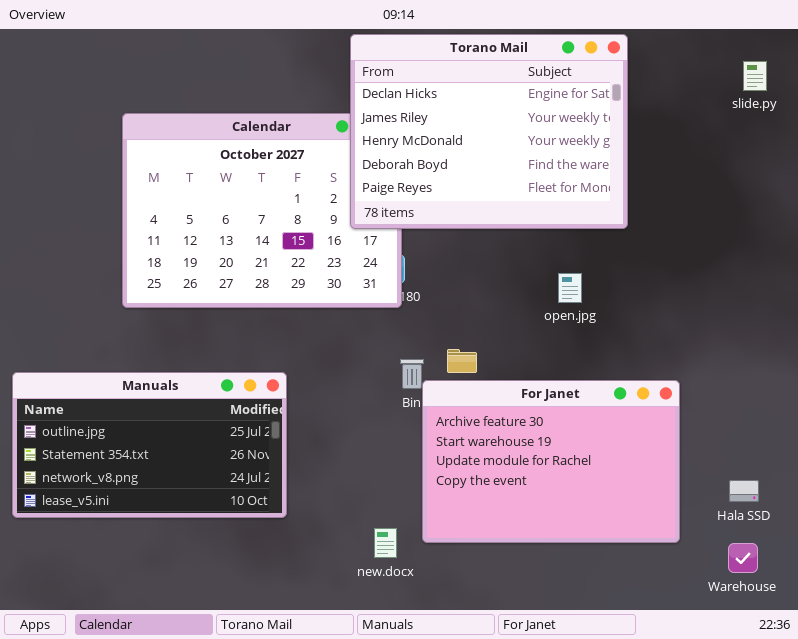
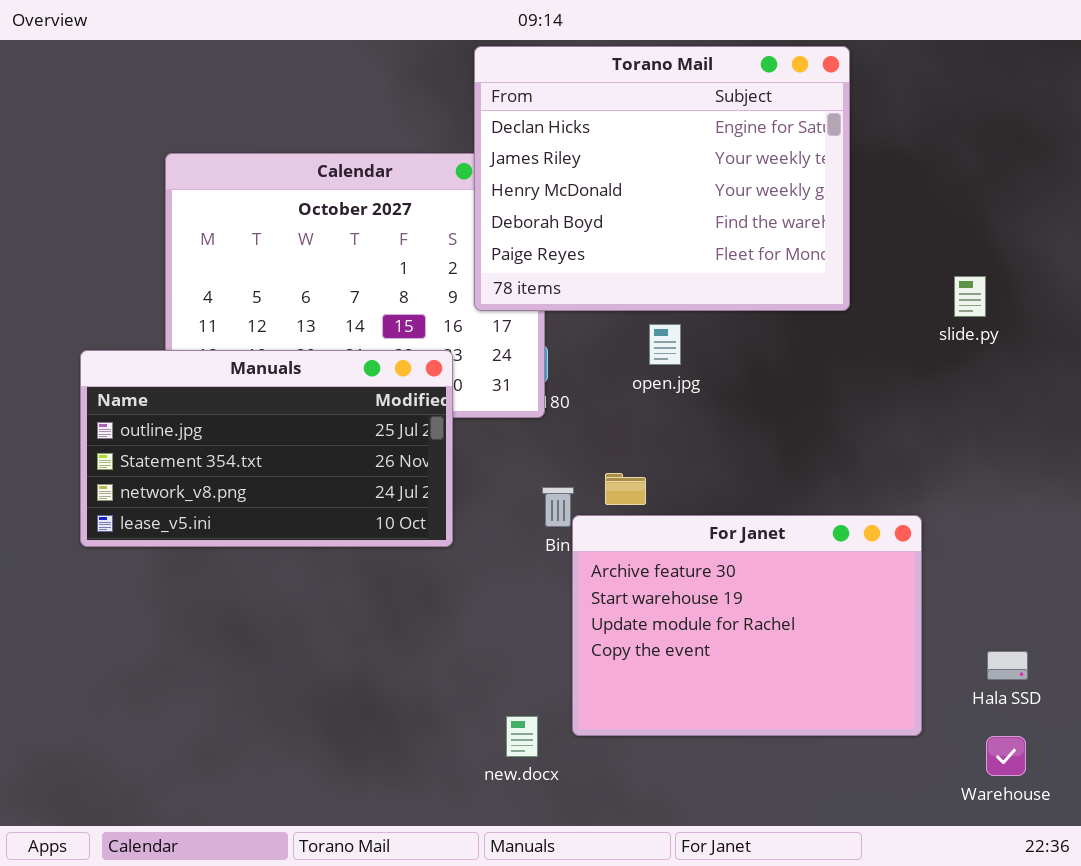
slide.py: [743,61,767,91] -> [954,276,986,317], moved
open.jpg: [558,273,582,303] -> [649,324,681,365], moved
Manuals: [12,372,287,518] -> [80,350,453,547], moved

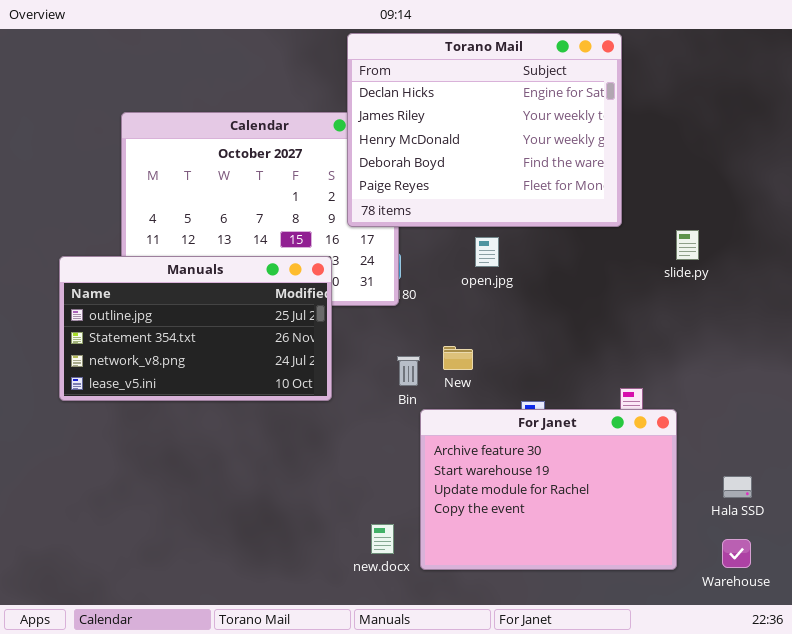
slide.py: [954,276,986,317] -> [676,230,699,260], moved
For Janet: [572,515,922,736] -> [420,409,677,570], moved

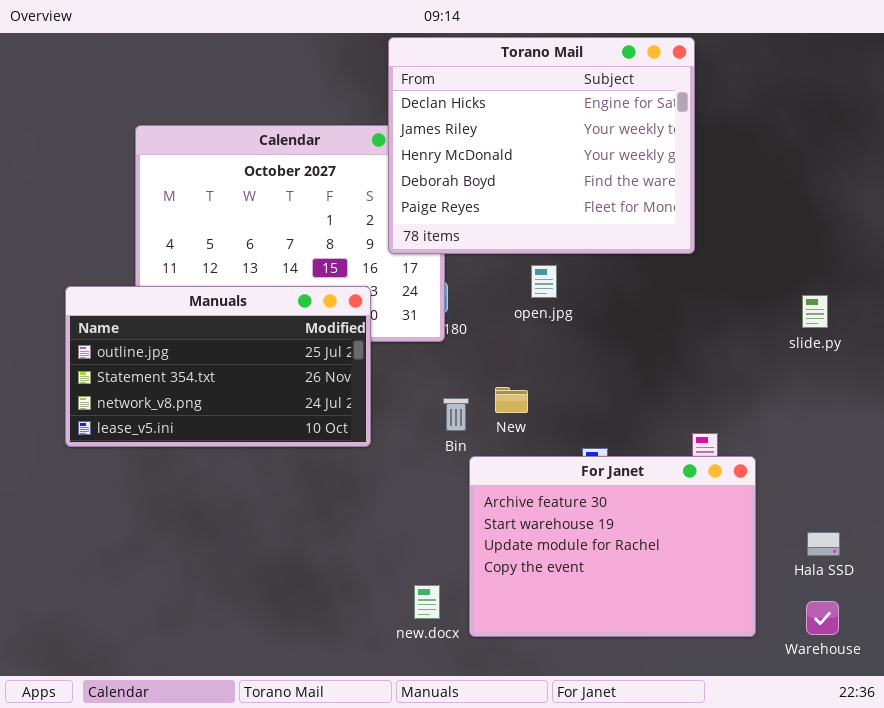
slide.py: [676,230,699,260] -> [802,295,828,328], moved

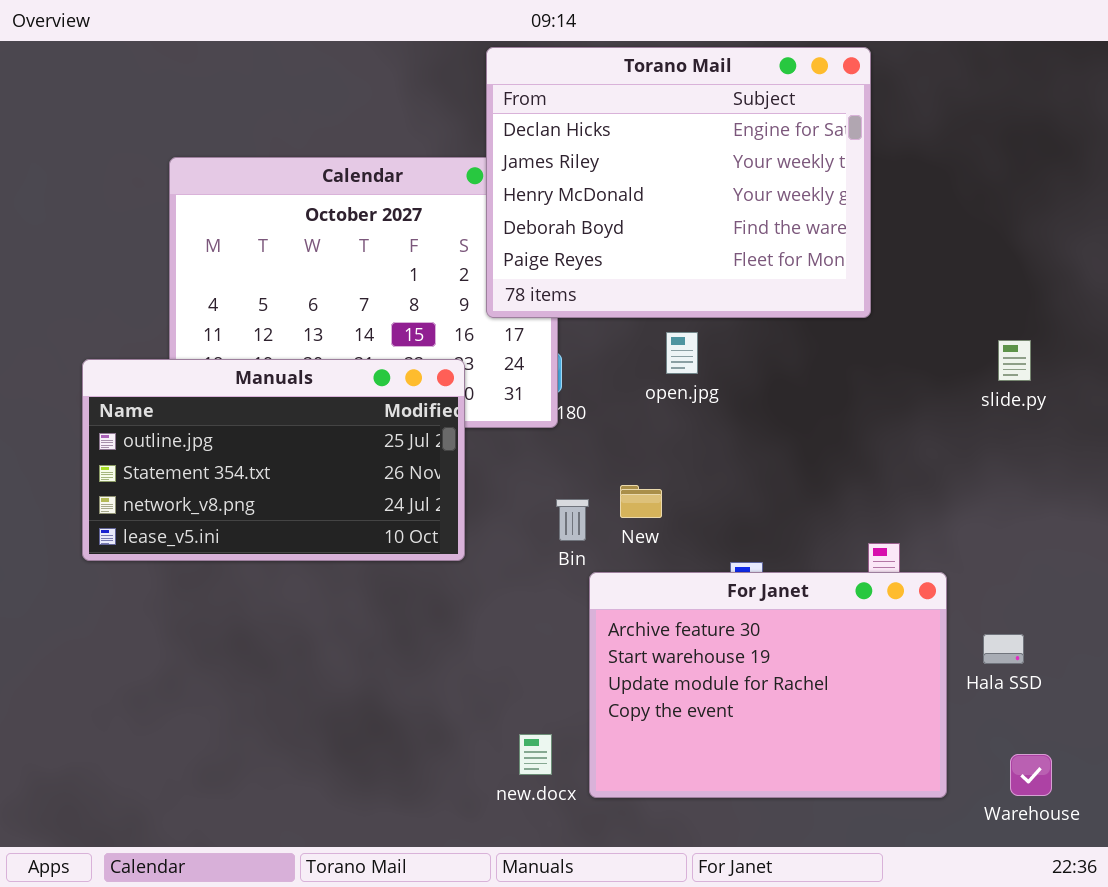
slide.py: [802,295,828,328] -> [998,340,1031,381], moved
Hala SSD: [807,532,840,556] -> [983,634,1024,664], moved

